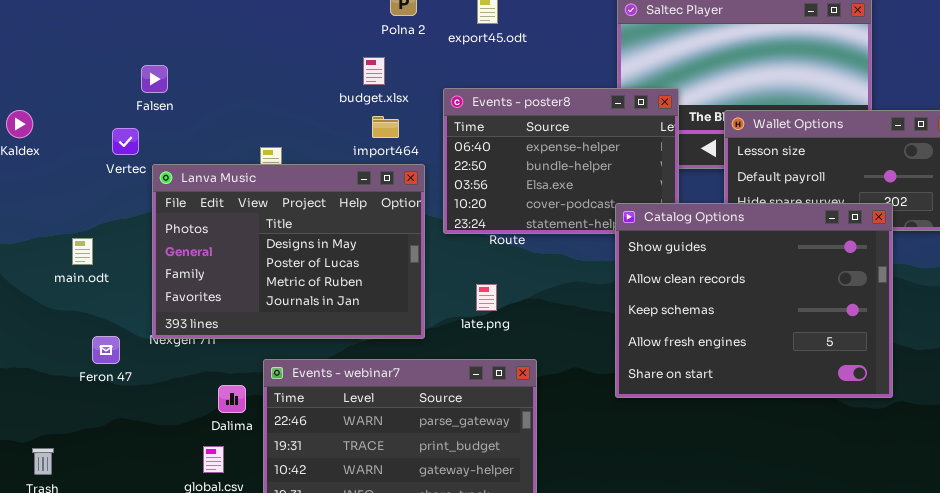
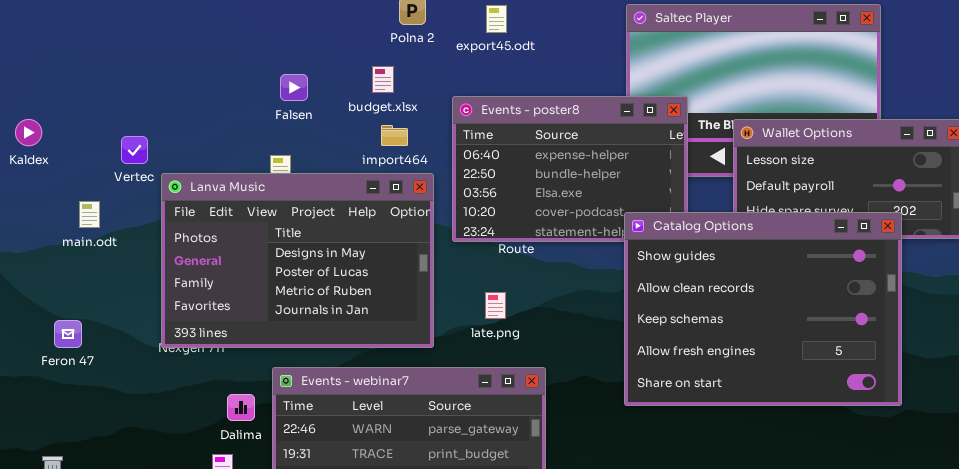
Falsen: [141,65,168,93] -> [280,74,308,101], moved
main.odt: [72,238,93,265] -> [79,201,100,228], moved
Feron 47: [92,336,120,364] -> [54,320,82,348], moved

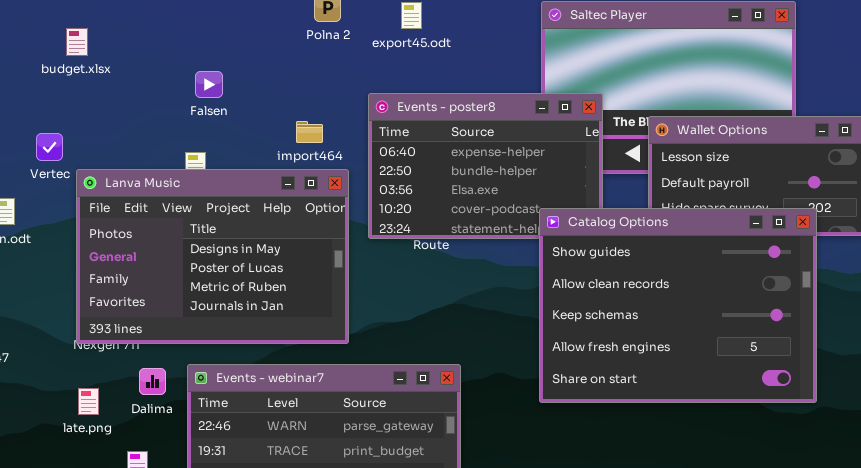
budget.xlsx: [372,66,394,93] -> [66,28,88,56], moved
late.png: [485,292,506,319] -> [78,388,99,415], moved
Dalima: [227,394,255,421] -> [139,368,166,395], moved

